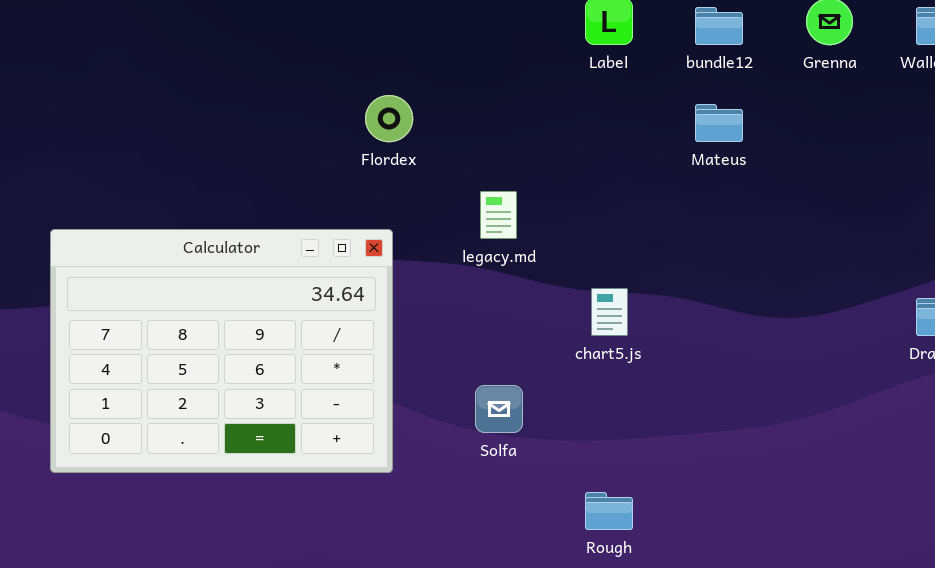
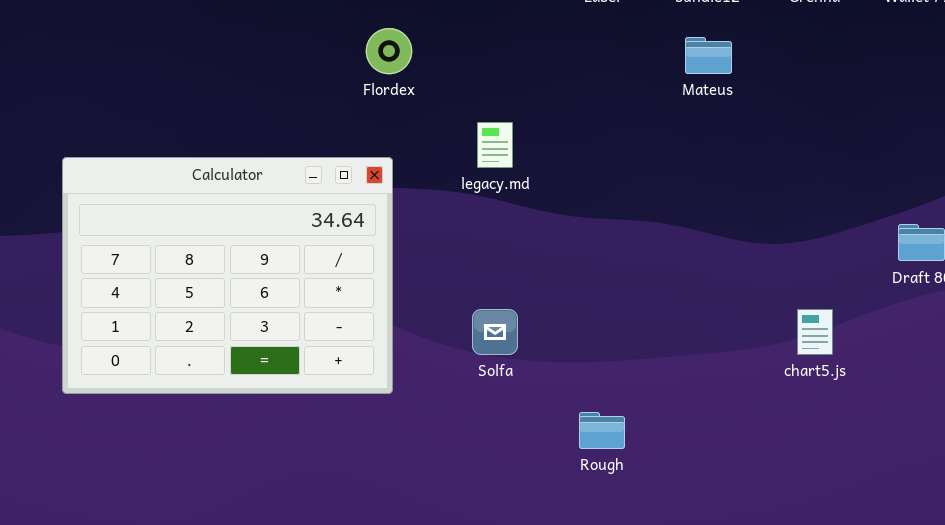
chart5.js: [591,288,628,336] -> [797,309,833,355], moved

